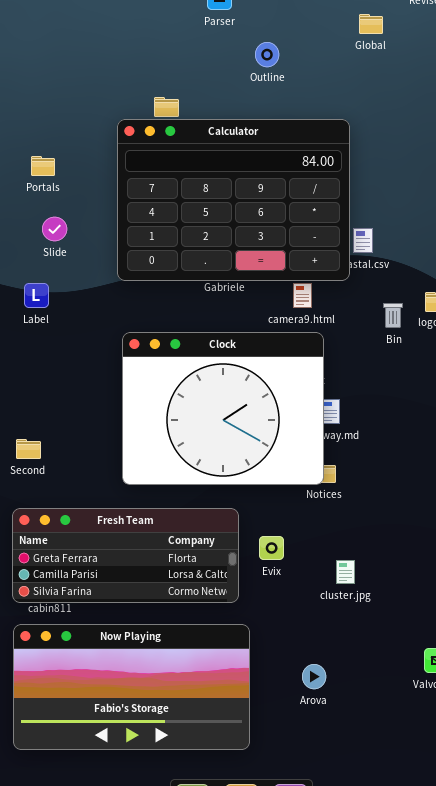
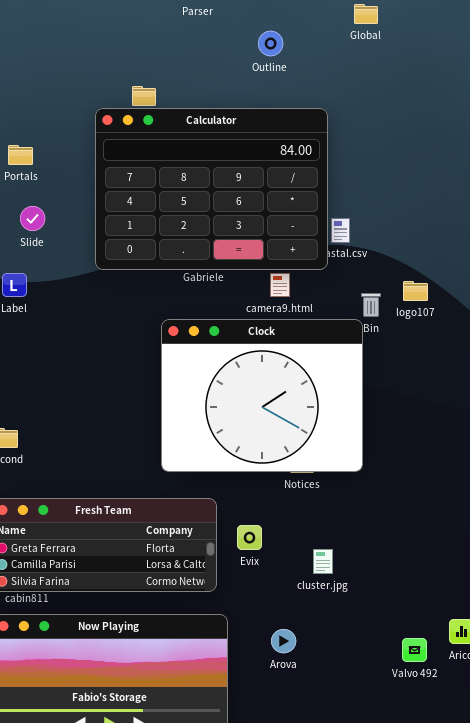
Global: [359,14,383,34] -> [354,4,378,24], moved
Outline: [255,42,279,67] -> [258,31,283,56], moved
Clock: [122,332,324,485] -> [161,319,363,472], moved
Arova: [302,664,326,689] -> [271,629,296,653], moved

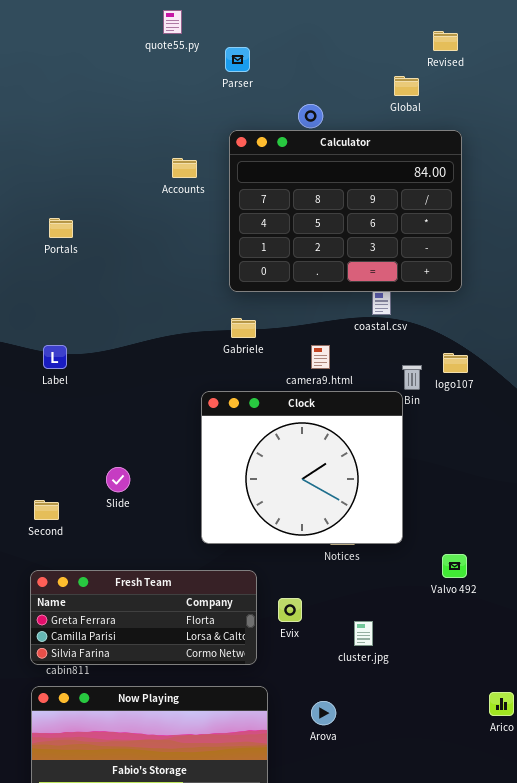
Calculator: [95,108,328,270] -> [229,130,462,292], moved
Slide: [20,206,45,231] -> [106,467,130,492], moved
Valvo 492: [402,638,427,662] -> [442,554,467,578], moved

